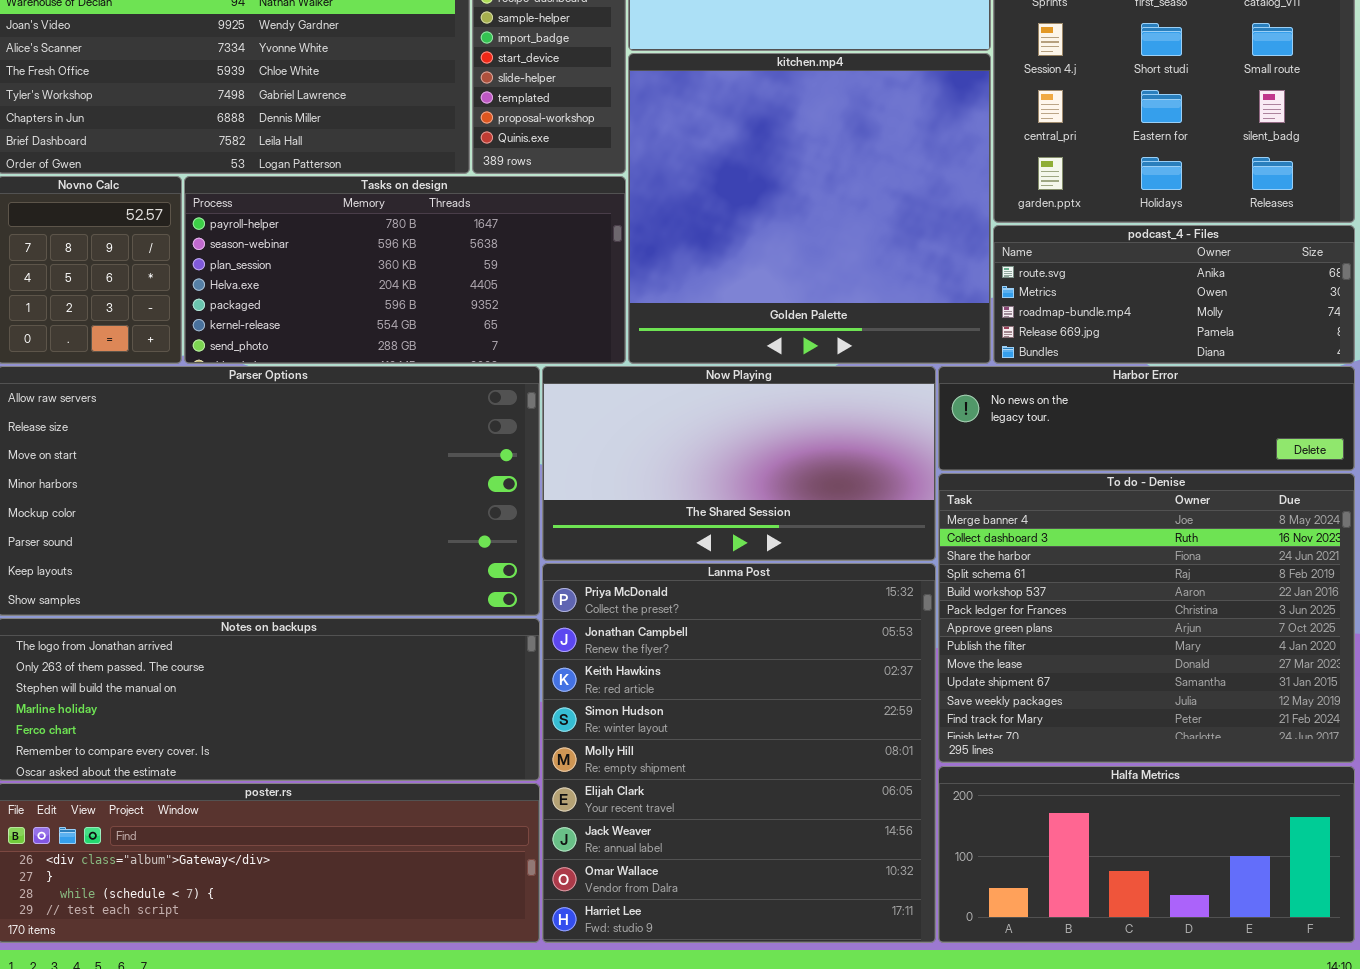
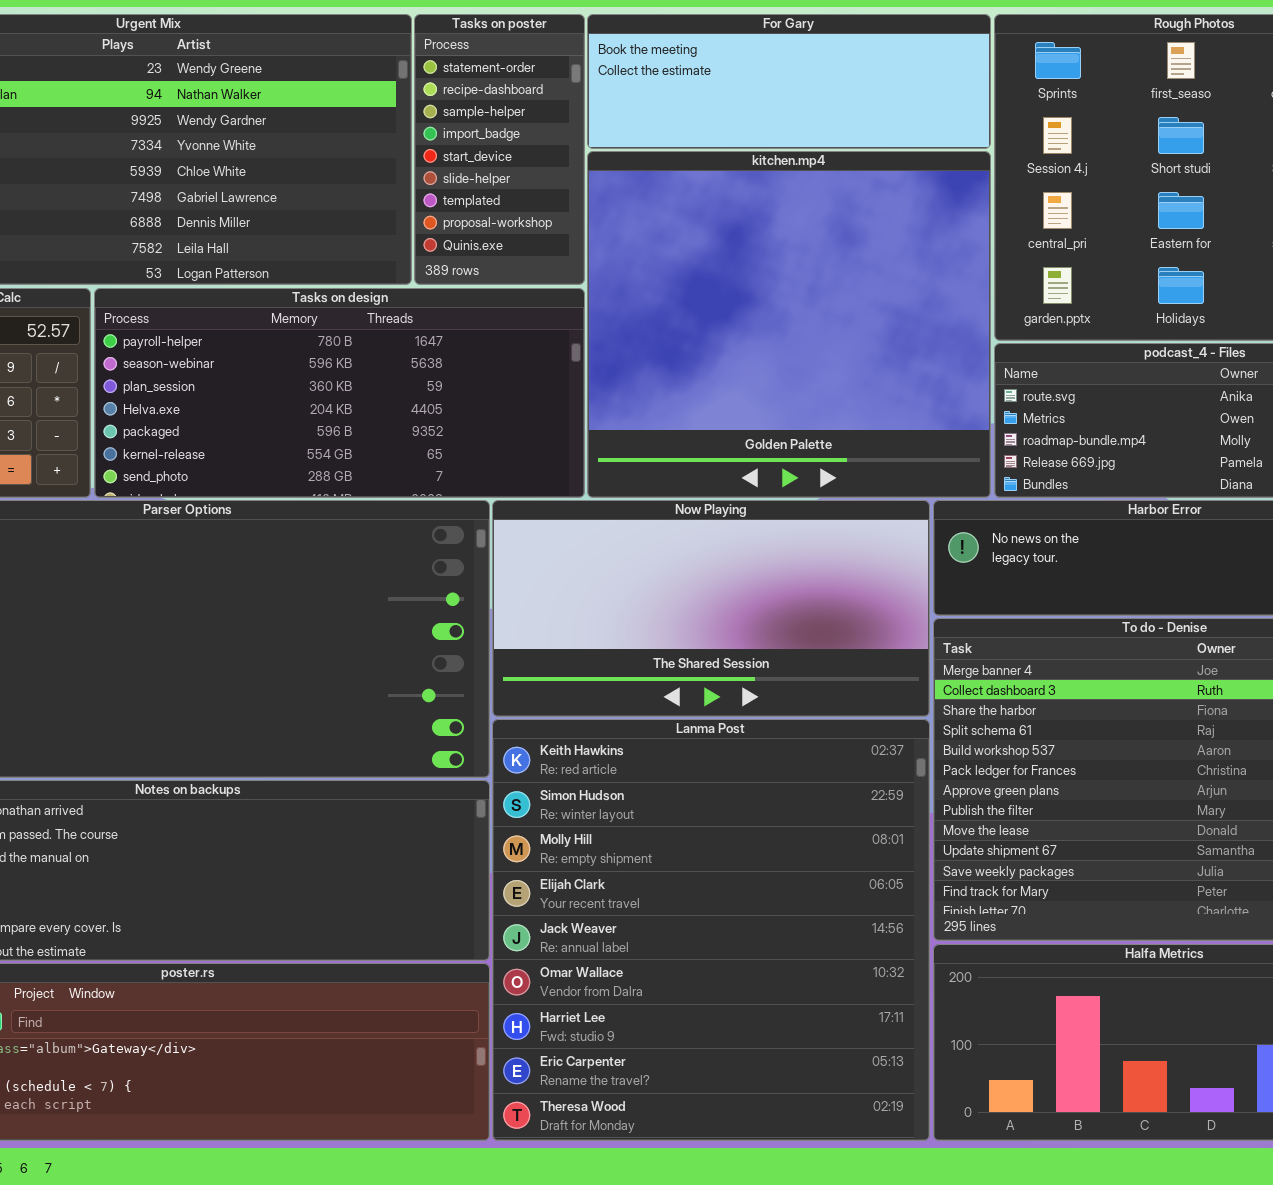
Lanma Post: [542,563,936,943] -> [492,719,930,1141], scrolled down 2 rows

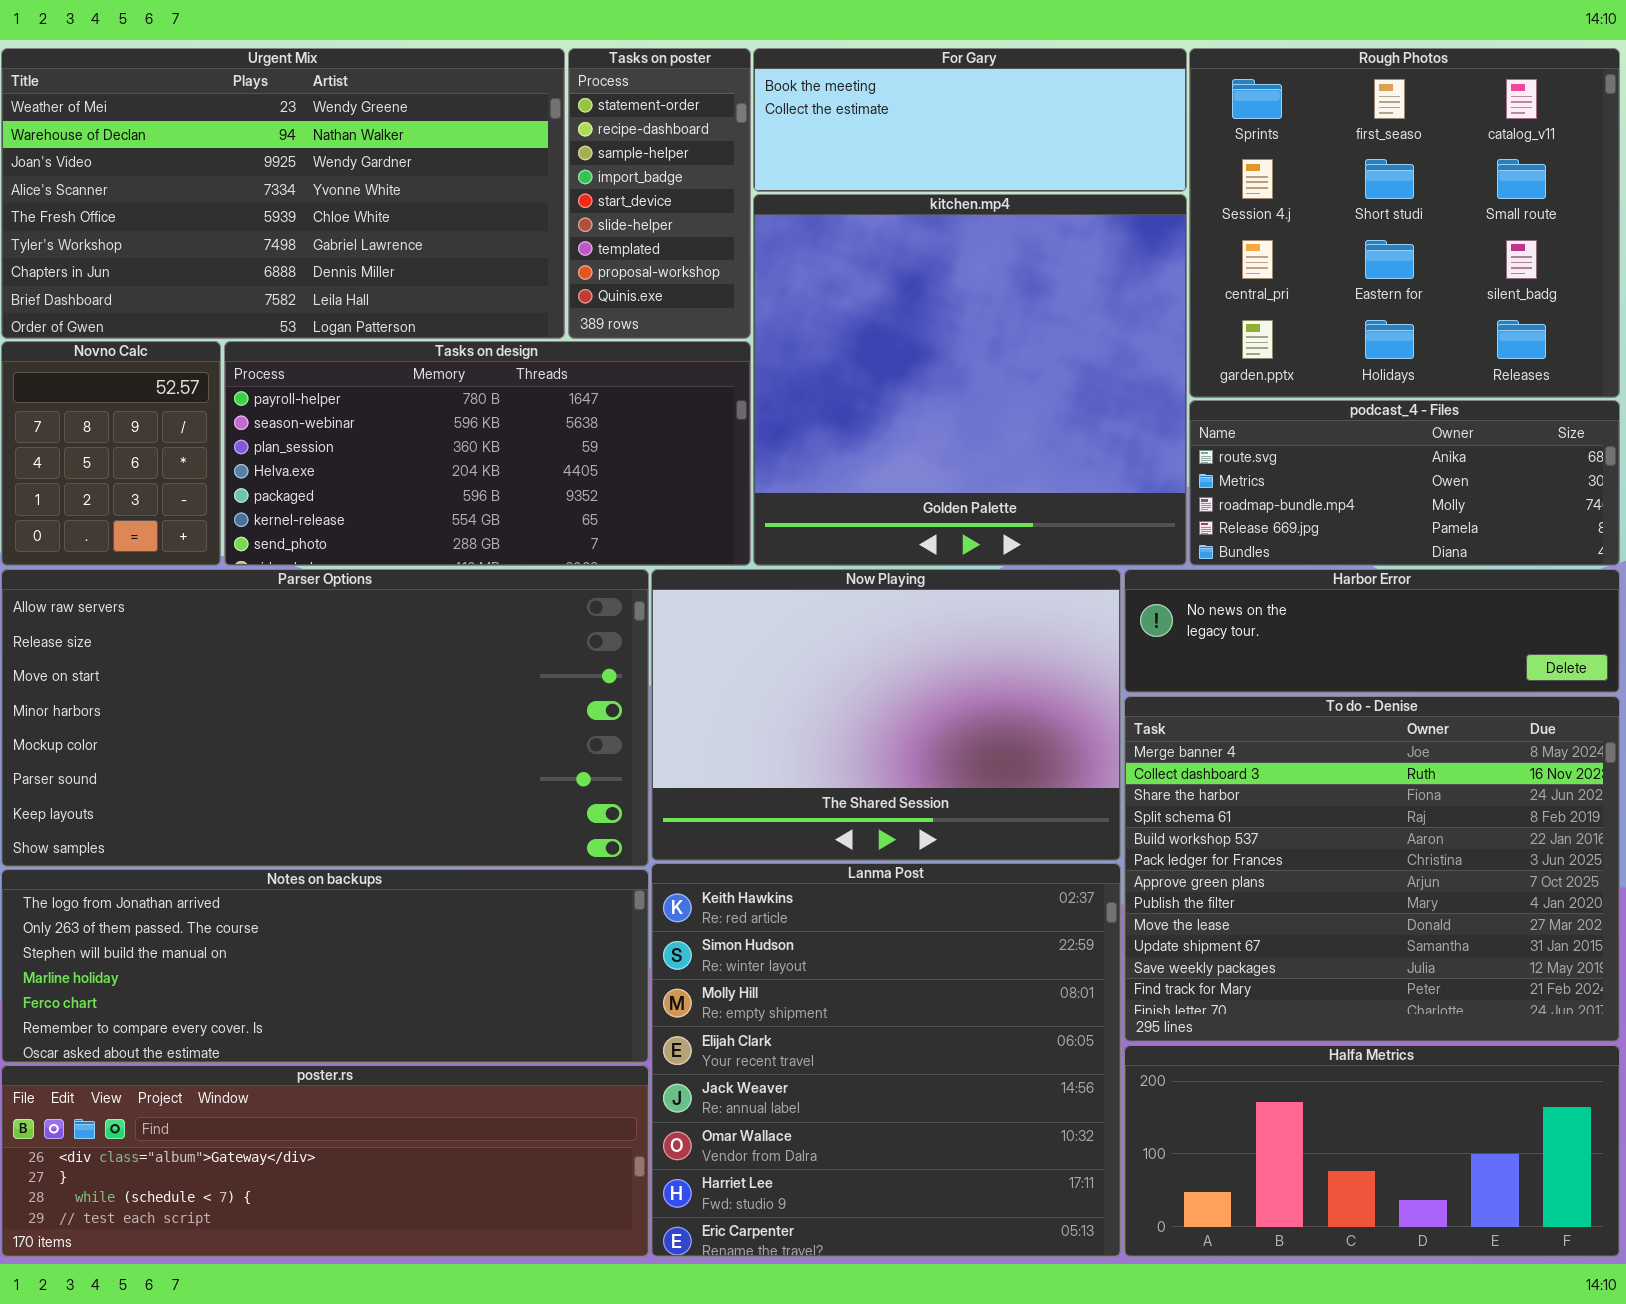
Now Playing: [492,500,930,717] -> [651,569,1121,861], resized
Lanma Post: [492,719,930,1141] -> [651,863,1121,1257], resized

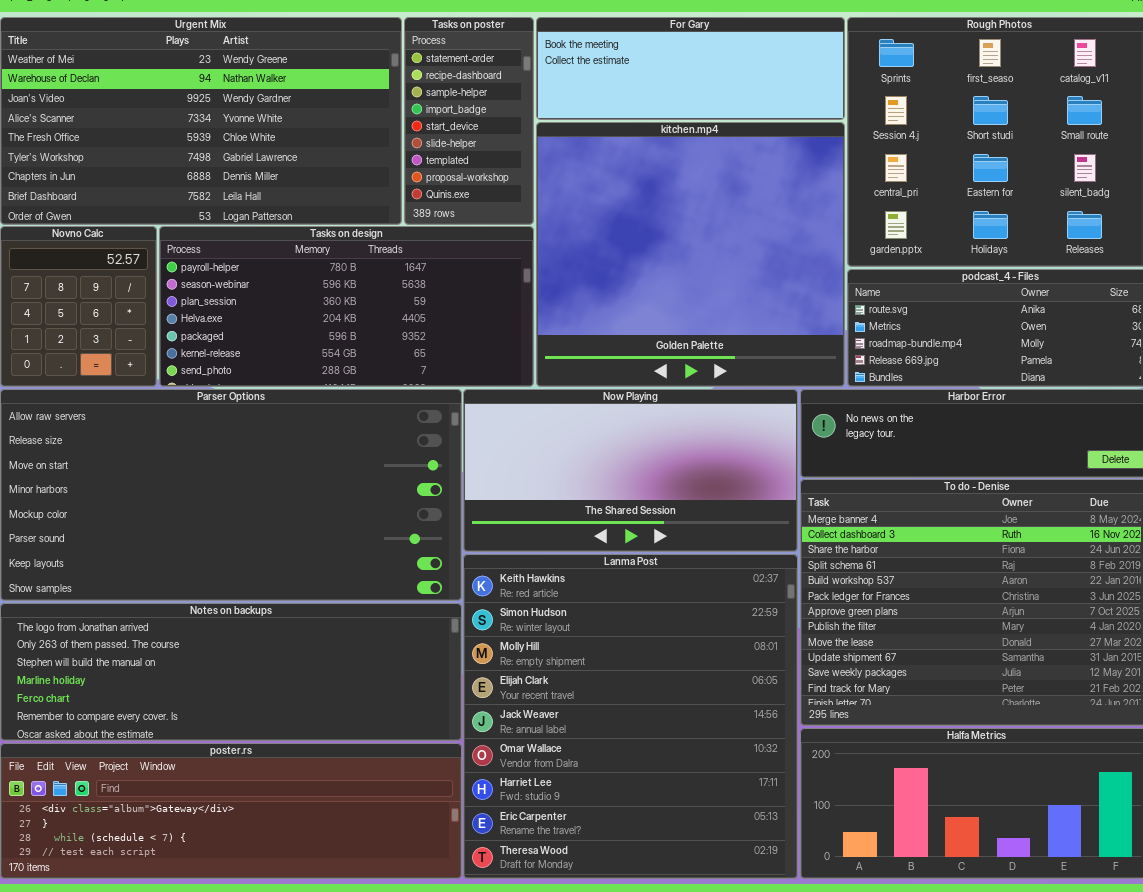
Now Playing: [651,569,1121,861] -> [463,389,798,552], resized
Lanma Post: [651,863,1121,1257] -> [463,554,798,879], resized

